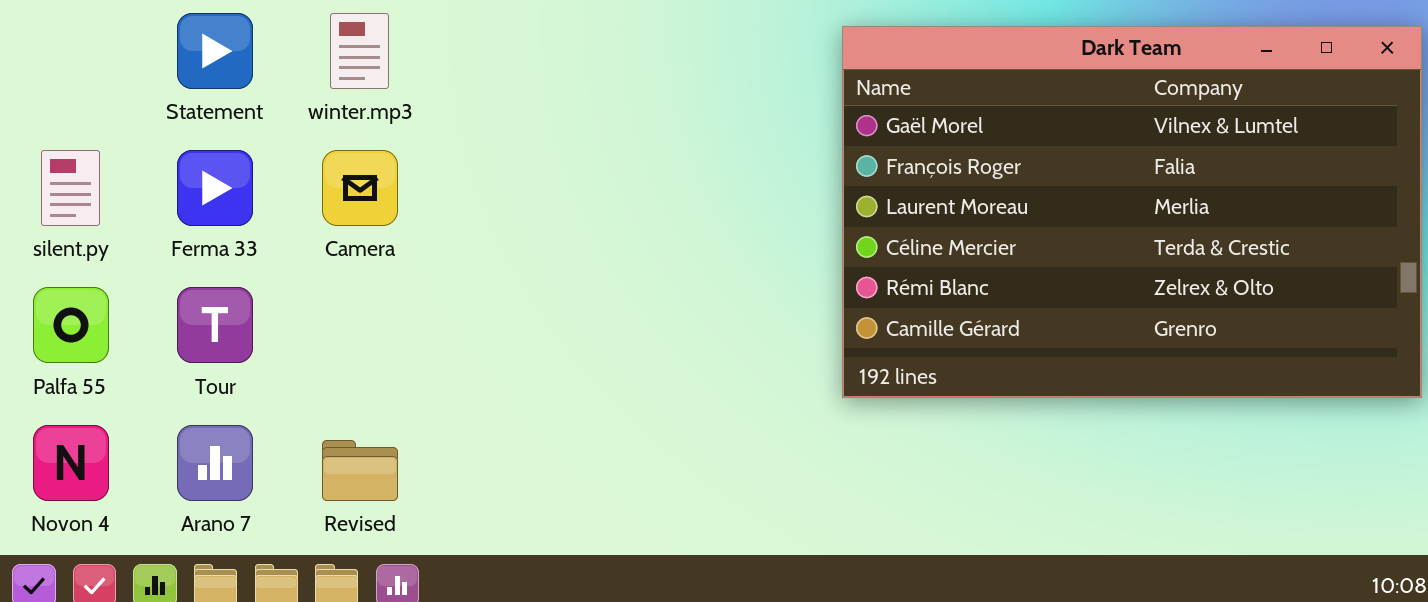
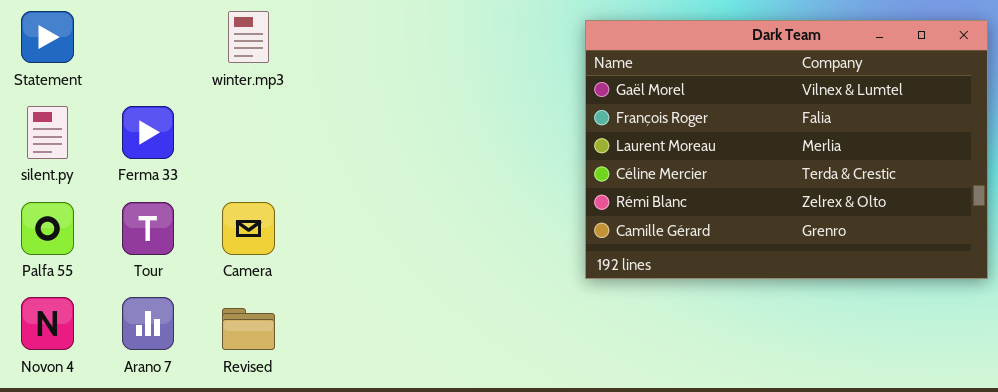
Statement: [177,13,253,89] -> [21,11,74,63], moved
Camera: [322,150,398,226] -> [222,202,275,255], moved

